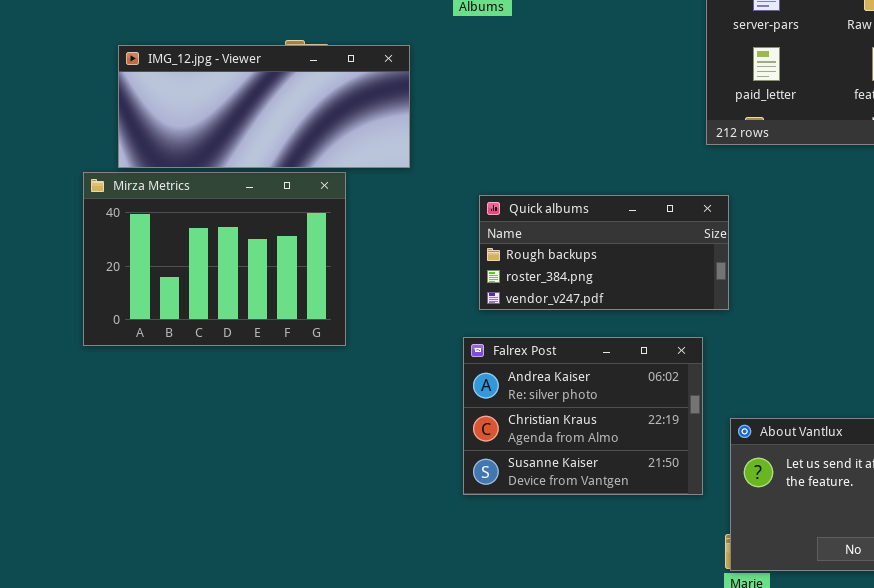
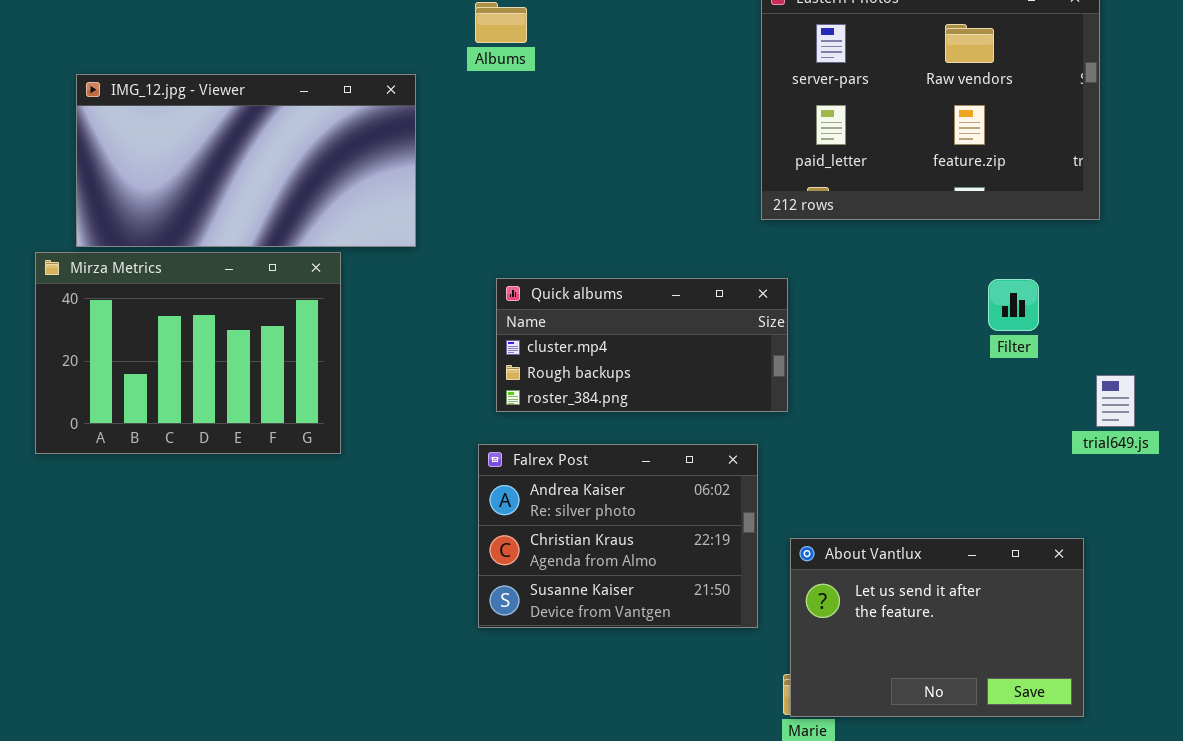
IMG_12.jpg - Viewer: [118,45,410,168] -> [76,74,416,247], resized
Quick albums: [479,195,729,310] -> [496,278,788,412], scrolled up 1 row

